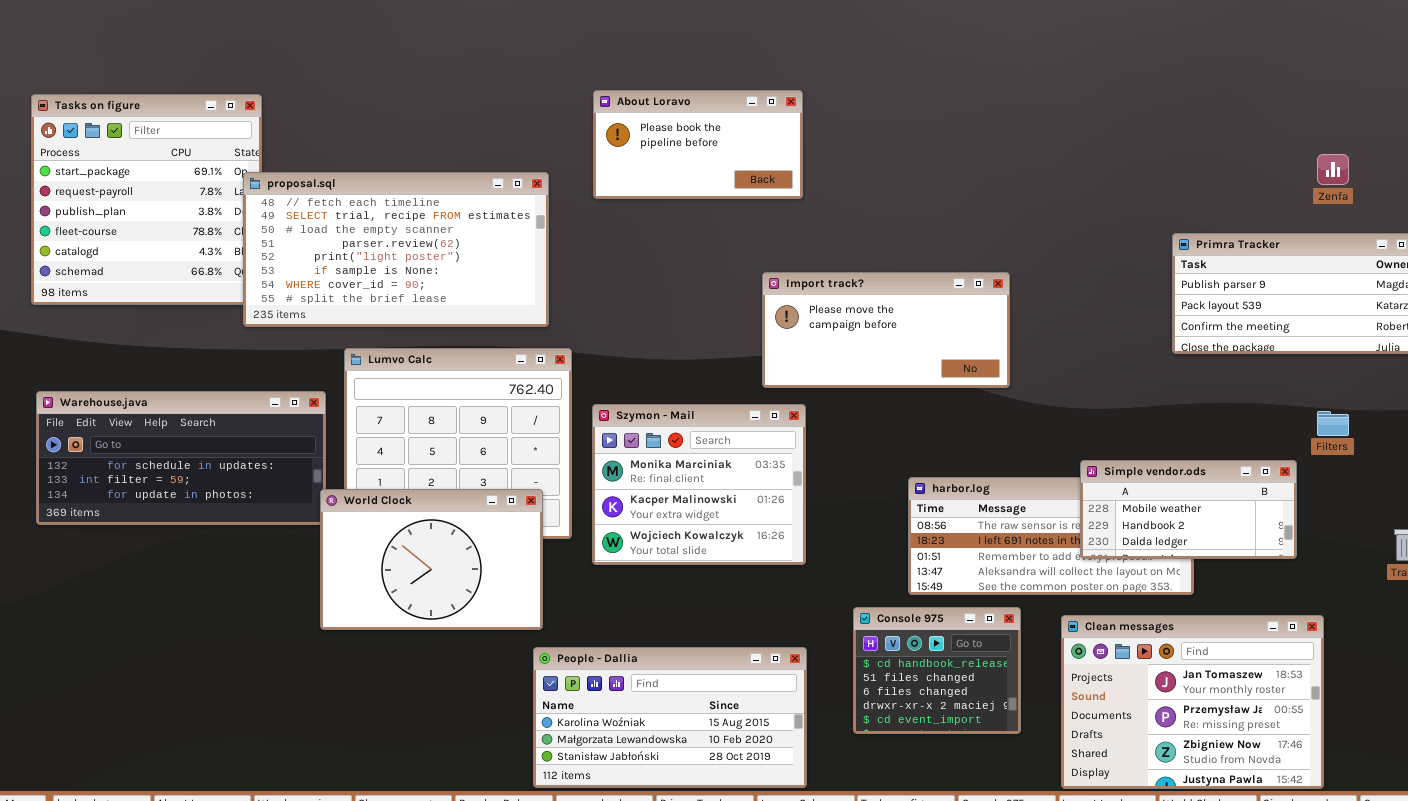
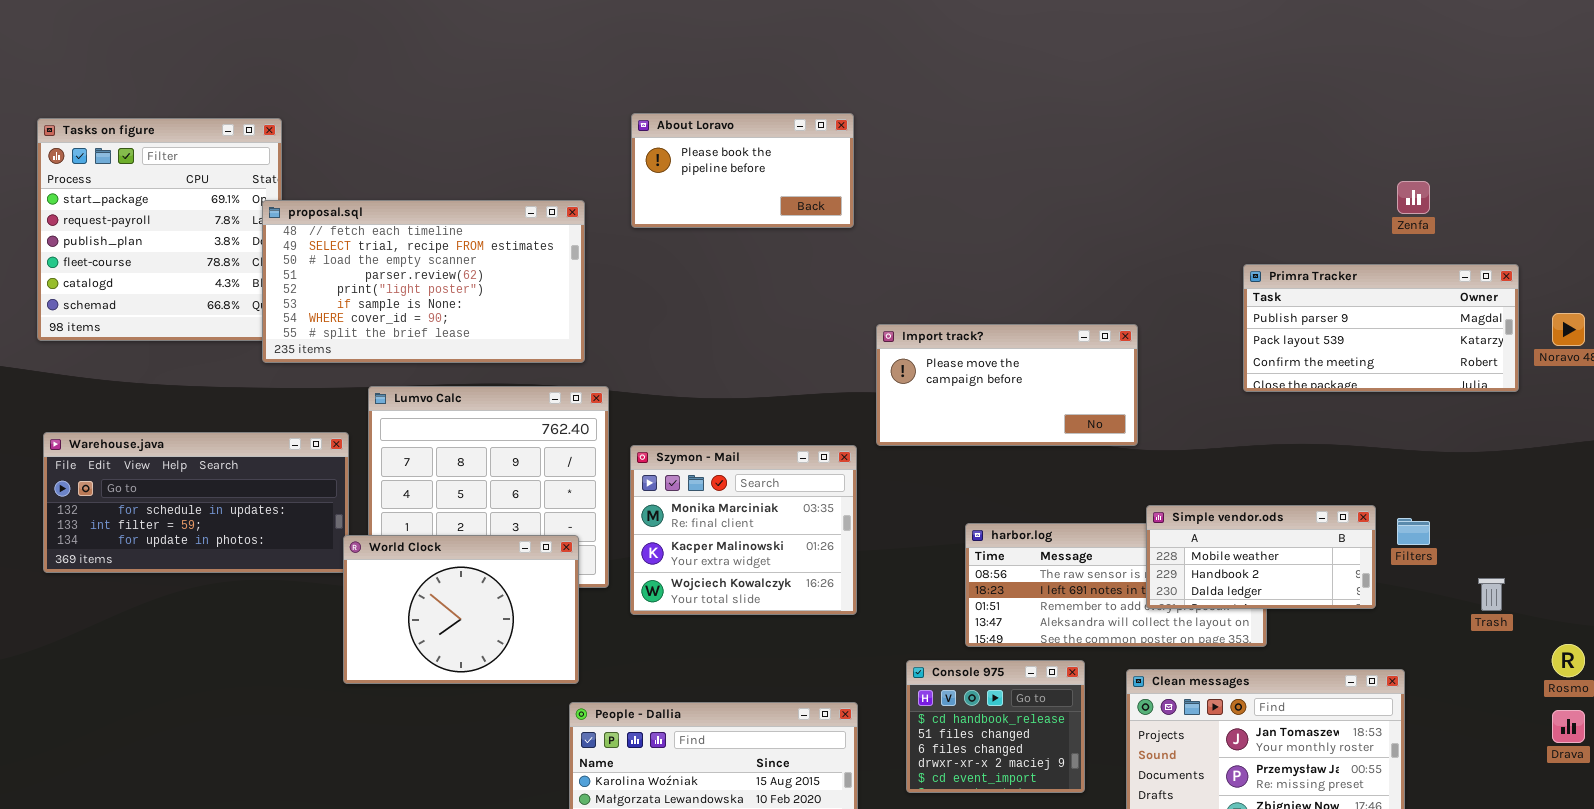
Import track?: [762,272,1010,388] -> [876,324,1138,446], moved
Filters: [1317,411,1349,436] -> [1397,518,1430,545], moved

